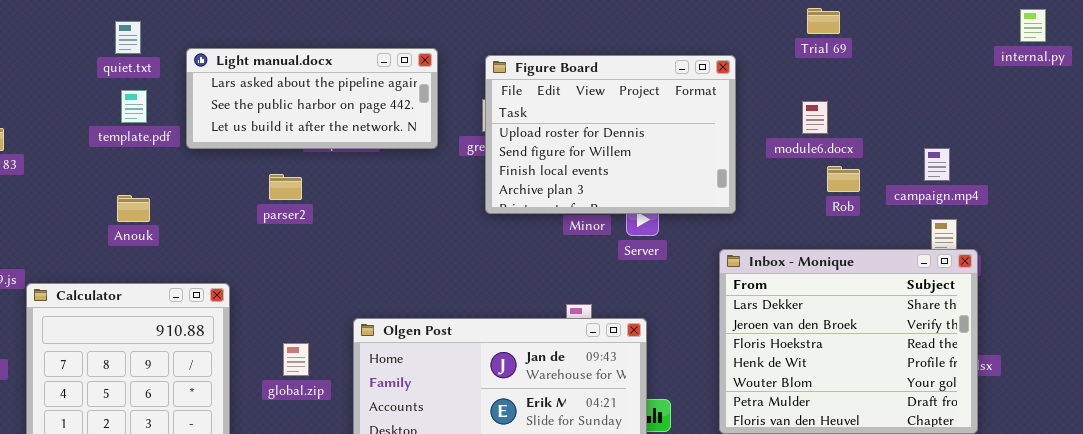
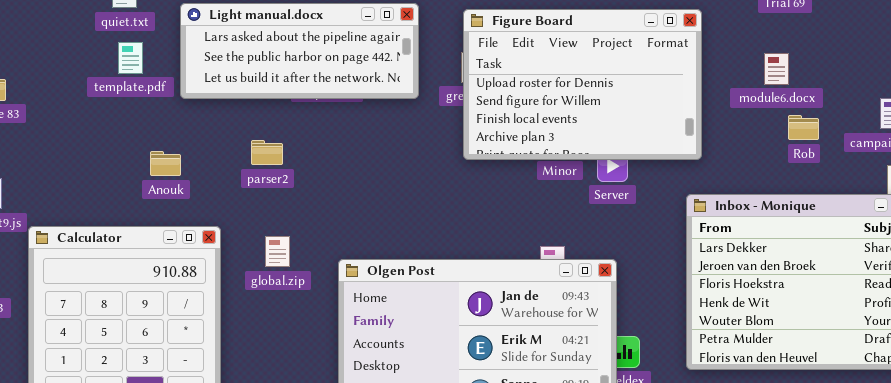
parser2: [269,174,302,200] -> [251,140,283,165], moved
Anouk: [117,195,150,222] -> [150,151,181,176], moved
global.zip: [283,343,309,376] -> [265,236,290,267], moved

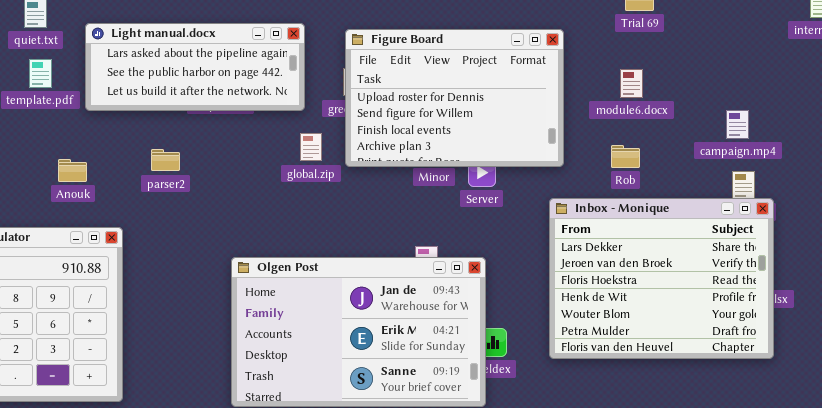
Rob: [788,115,819,140] -> [611,145,640,168], moved
global.zip: [265,236,290,267] -> [300,133,322,161], moved

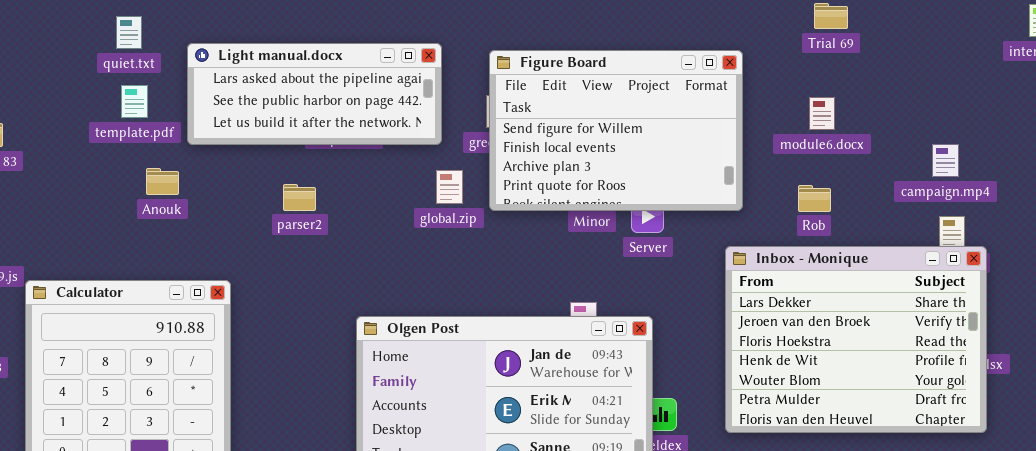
Figure Board: [345,29,564,167] -> [489,50,743,211], scrolled down 1 row
parser2: [151,149,180,171] -> [283,184,316,211], moved
Anouk: [58,159,87,182] -> [146,168,179,195], moved

